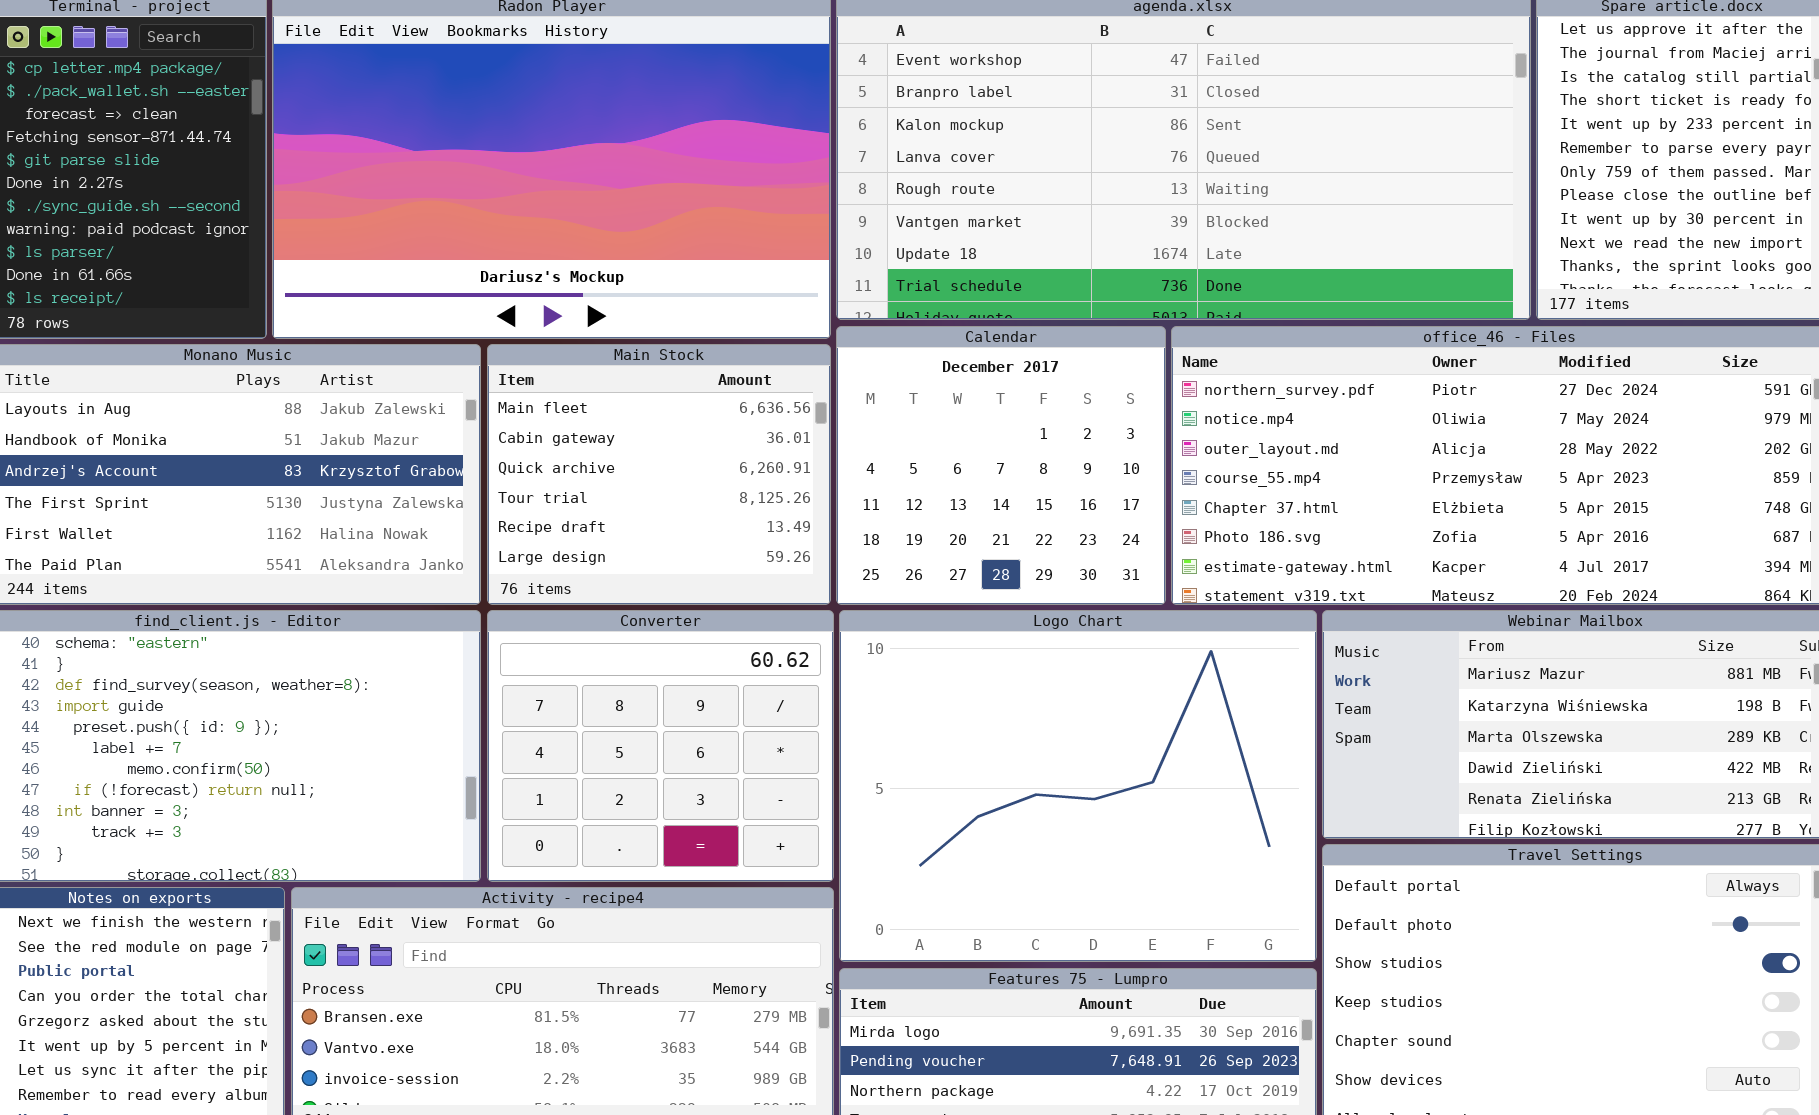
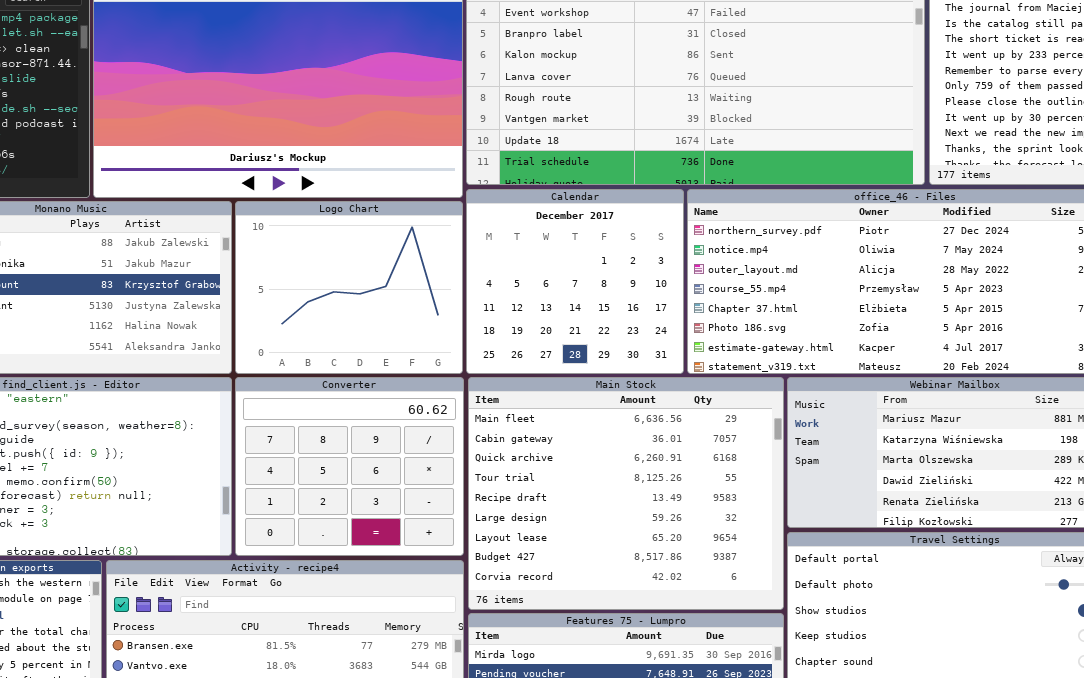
Main Stock: [487,344,831,605] -> [468,377,784,610], moved, resized
Logo Chart: [839,610,1317,962] -> [235,201,463,374], moved, resized

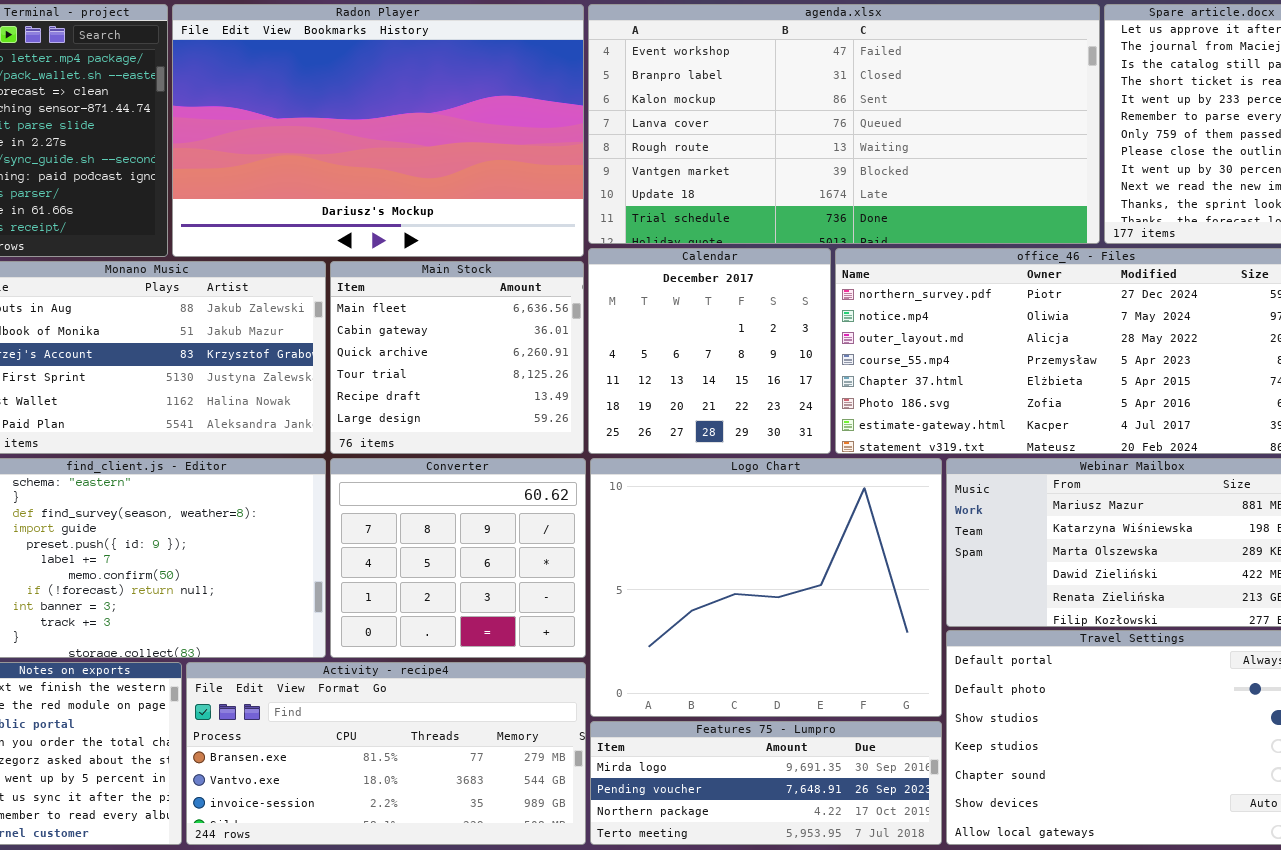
Logo Chart: [235,201,463,374] -> [590,458,942,717], moved, resized
Main Stock: [468,377,784,610] -> [330,261,584,454], moved, resized

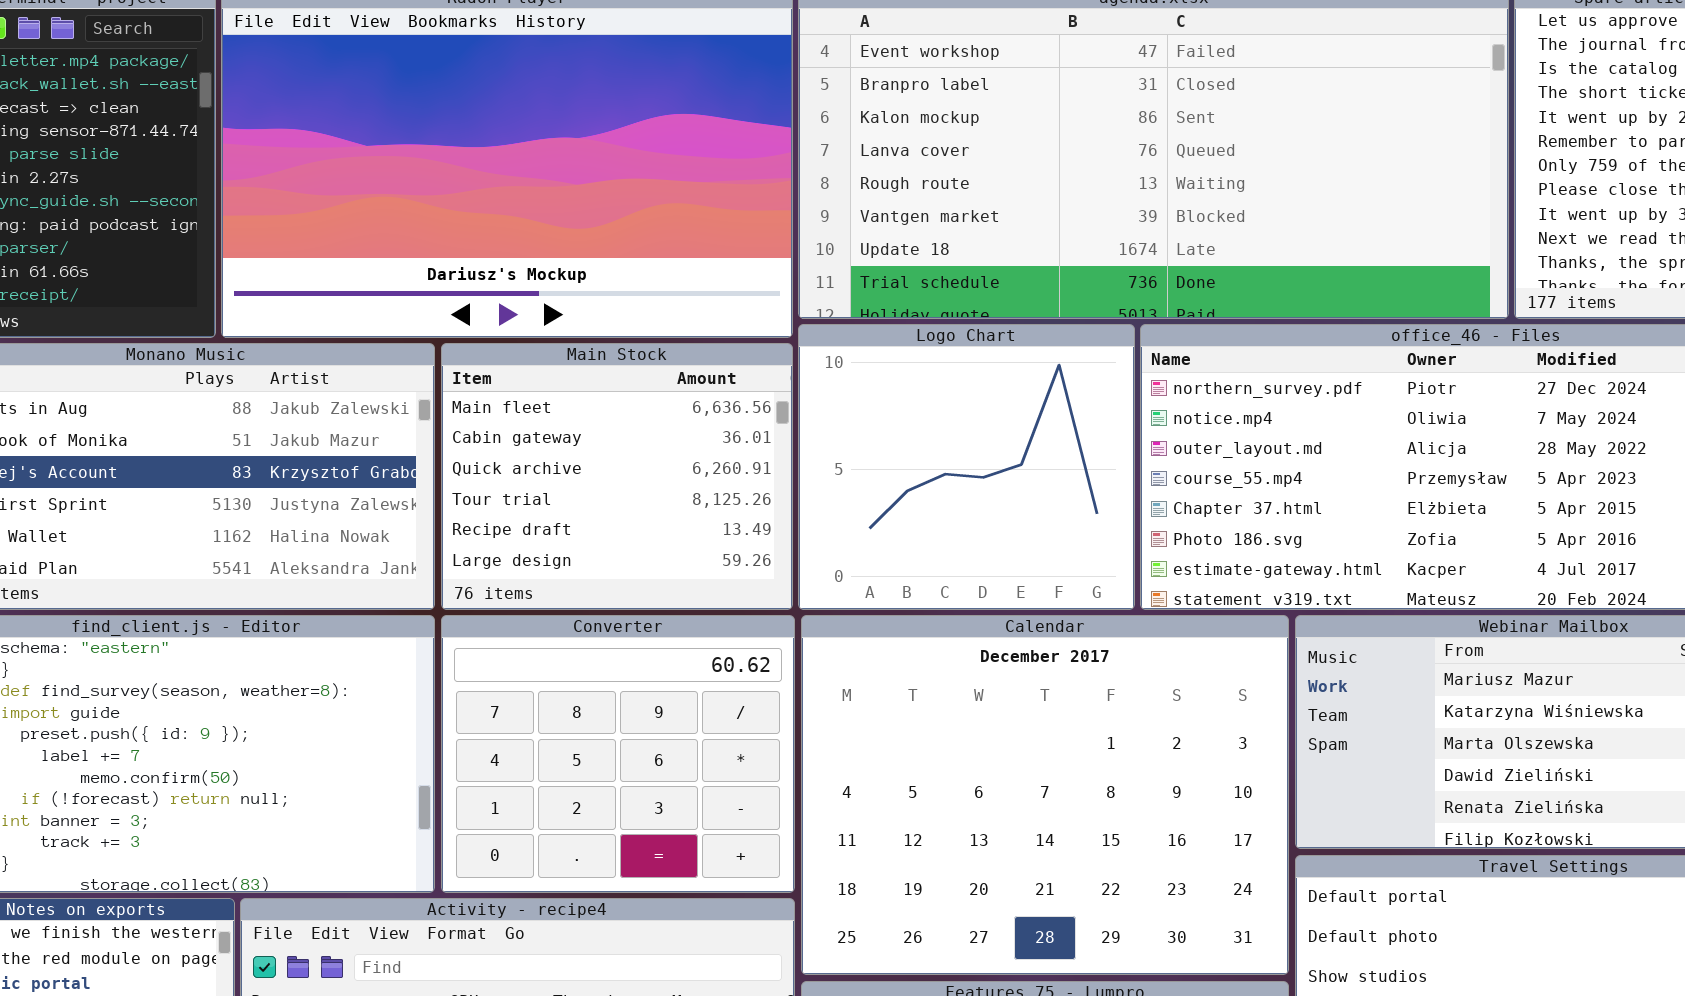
Calendar: [588,248,831,454] -> [801,615,1289,975], moved, resized
Logo Chart: [590,458,942,717] -> [798,324,1135,610], moved, resized

